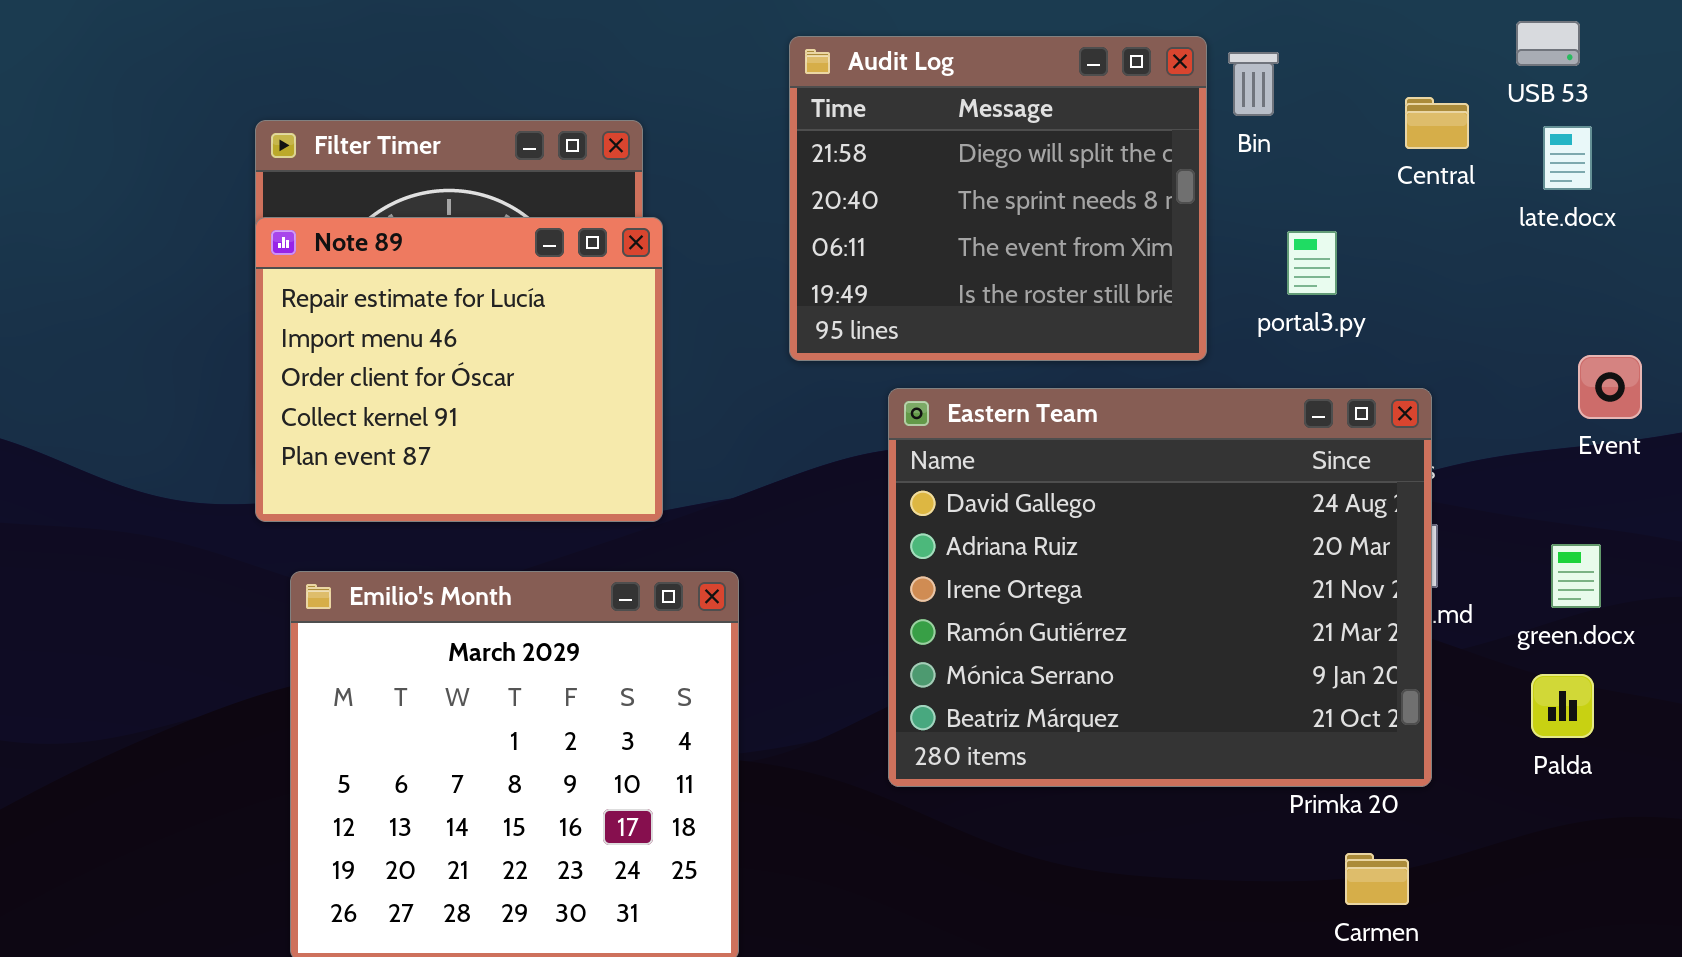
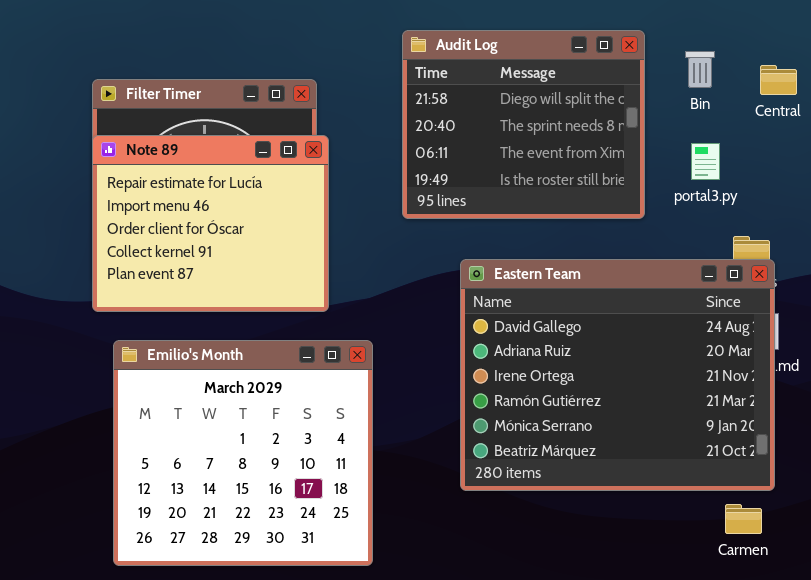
Bin: [1228,52,1279,116] -> [685,51,715,88], moved
Eastern Team: [888,388,1432,787] -> [460,259,775,491], moved

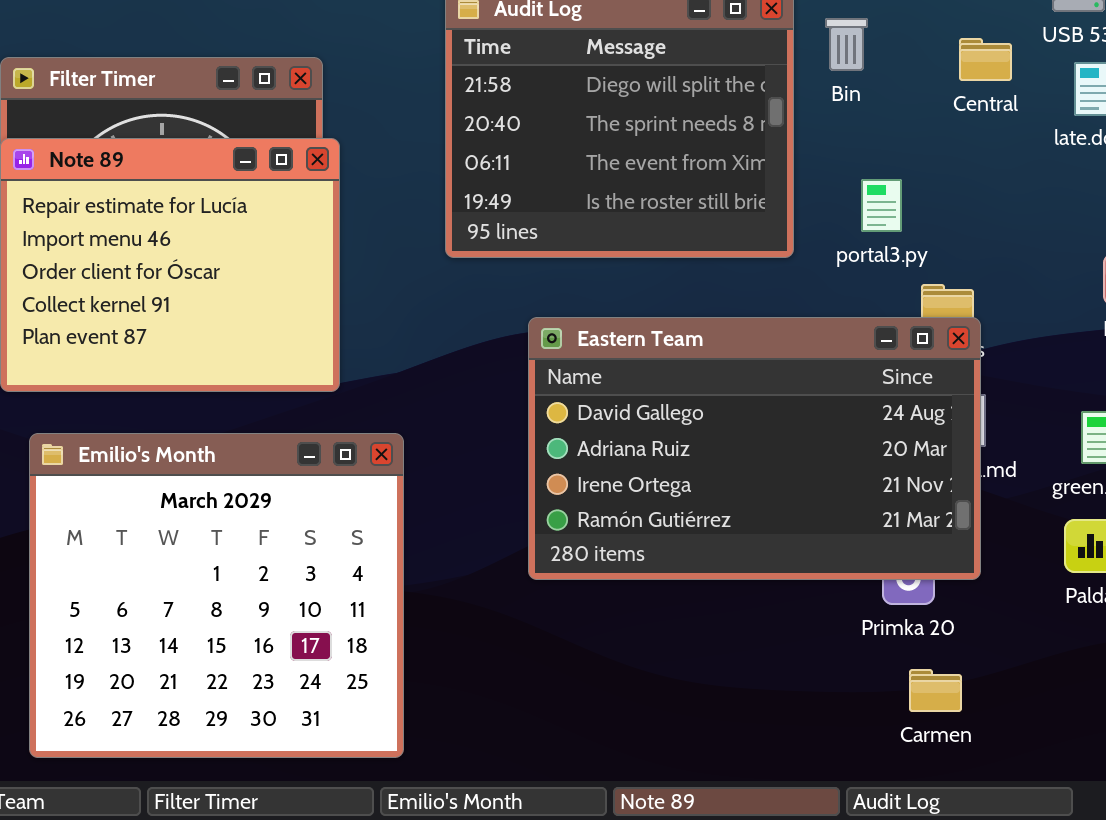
Bin: [685,51,715,88] -> [825,18,868,71], moved
portal3.py: [691,143,720,180] -> [861,179,902,232], moved
Eastern Team: [460,259,775,491] -> [528,317,981,580], resized

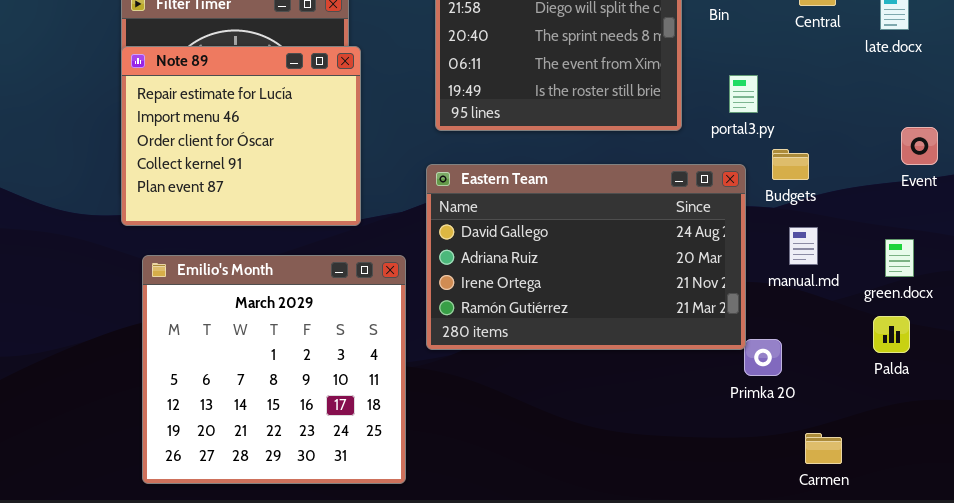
Eastern Team: [528,317,981,580] -> [426,164,746,350], moved
Carmen: [909,669,962,712] -> [805,433,842,464], moved

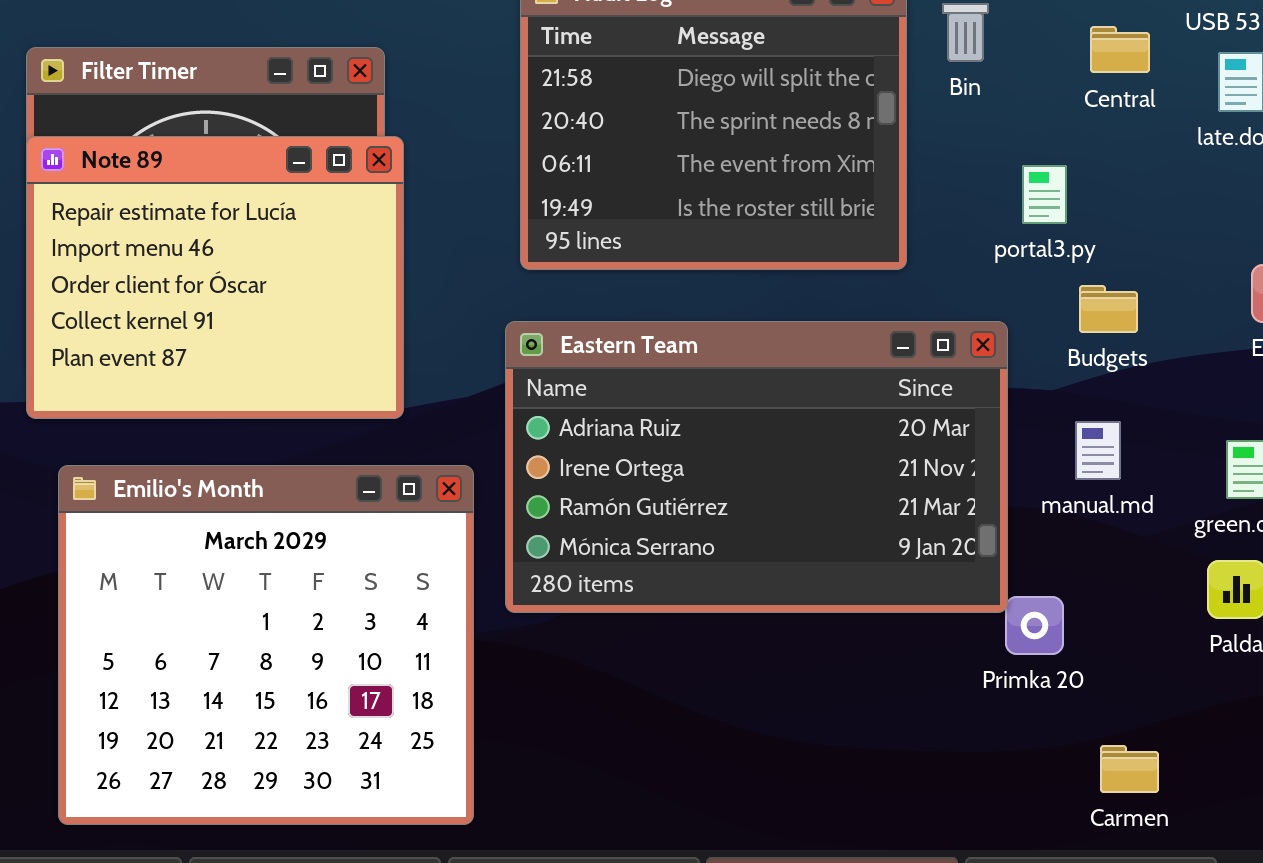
portal3.py: [729,75,758,113] -> [1022,165,1067,224], moved
Budgets: [772,149,809,180] -> [1079,285,1138,333], moved
Eastern Team: [426,164,746,350] -> [505,321,1008,613], scrolled down 1 row

